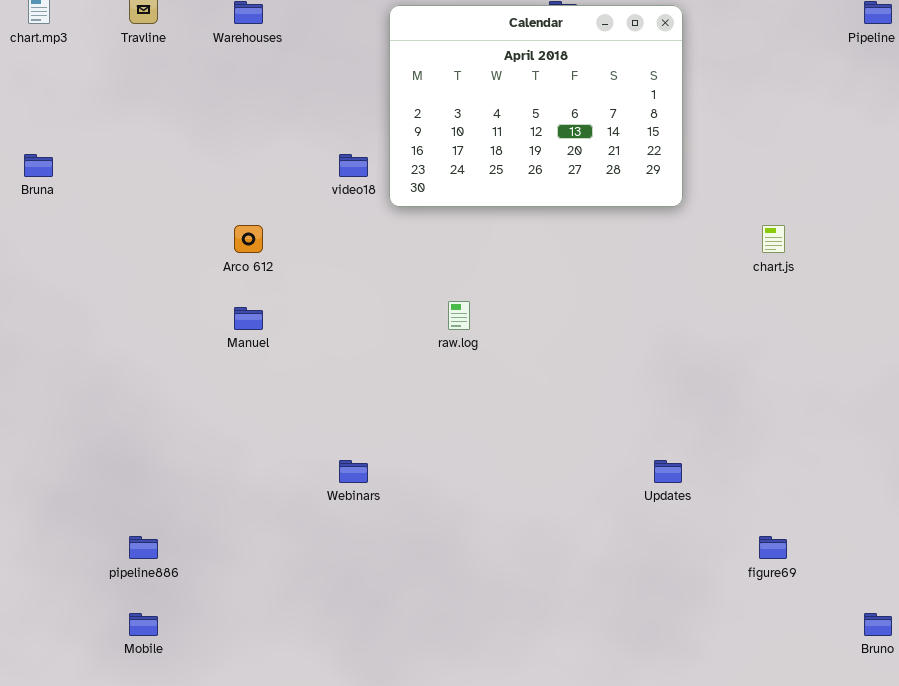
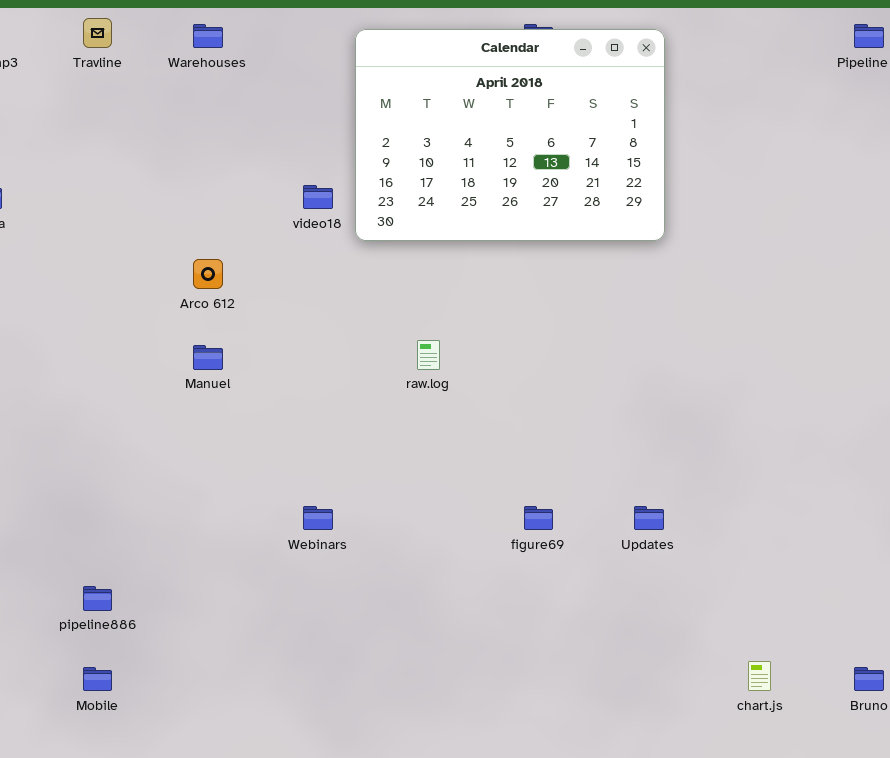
chart.js: [762,225,785,253] -> [748,661,771,691], moved
figure69: [759,536,787,559] -> [524,506,553,530], moved

